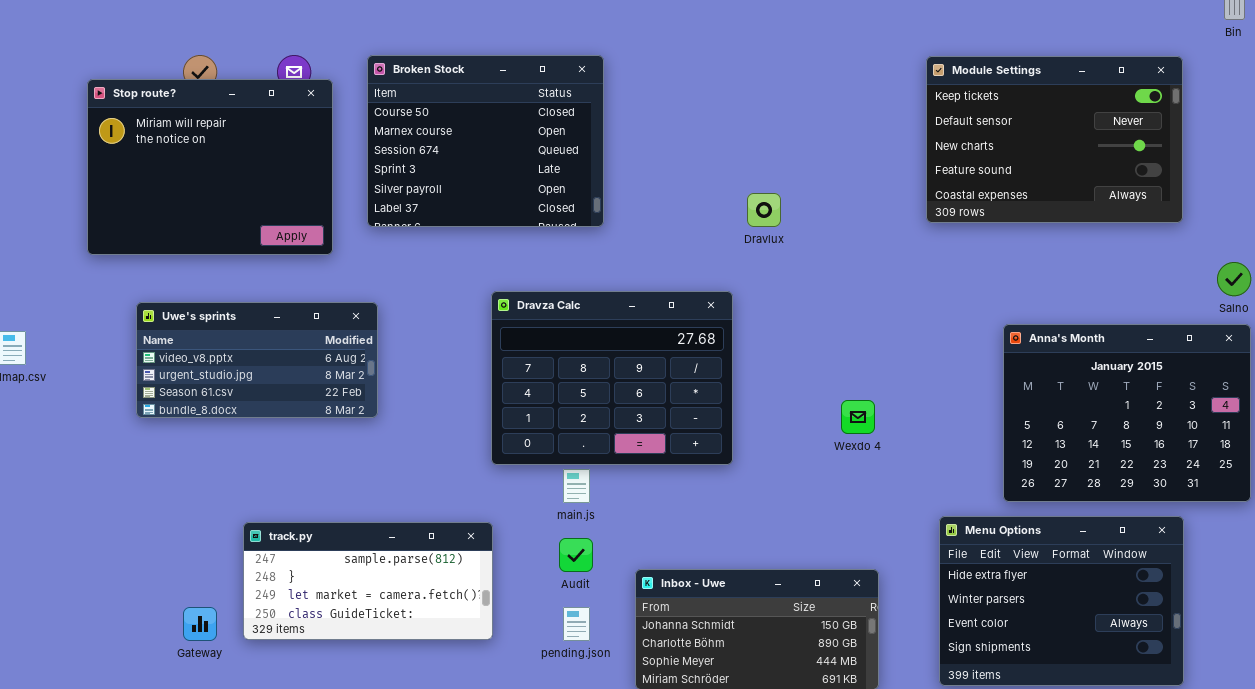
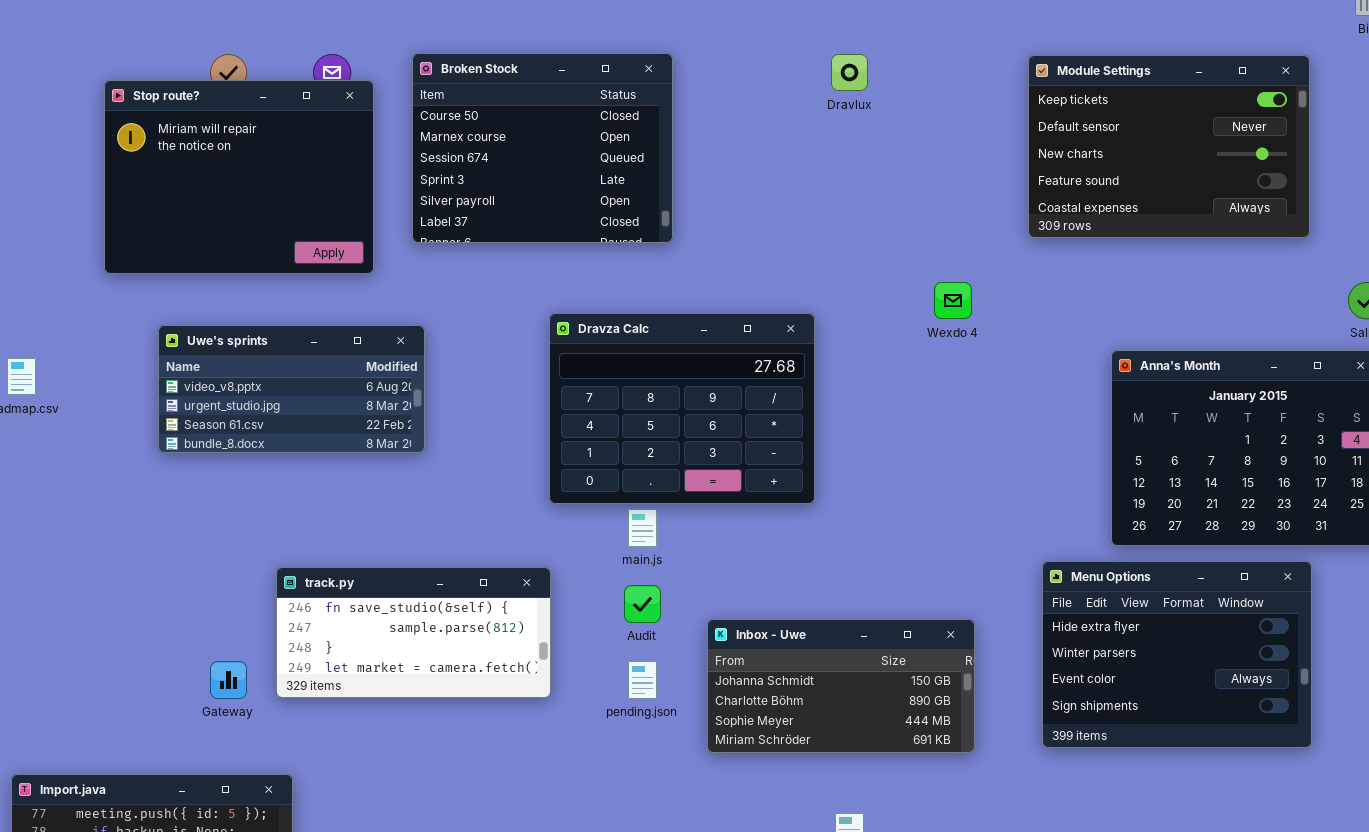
Dravlux: [747,193,781,227] -> [831,54,868,91], moved
Wexdo 4: [841,400,875,434] -> [934,282,972,319], moved
track.py: [243,522,493,640] -> [276,567,551,698], scrolled up 1 row

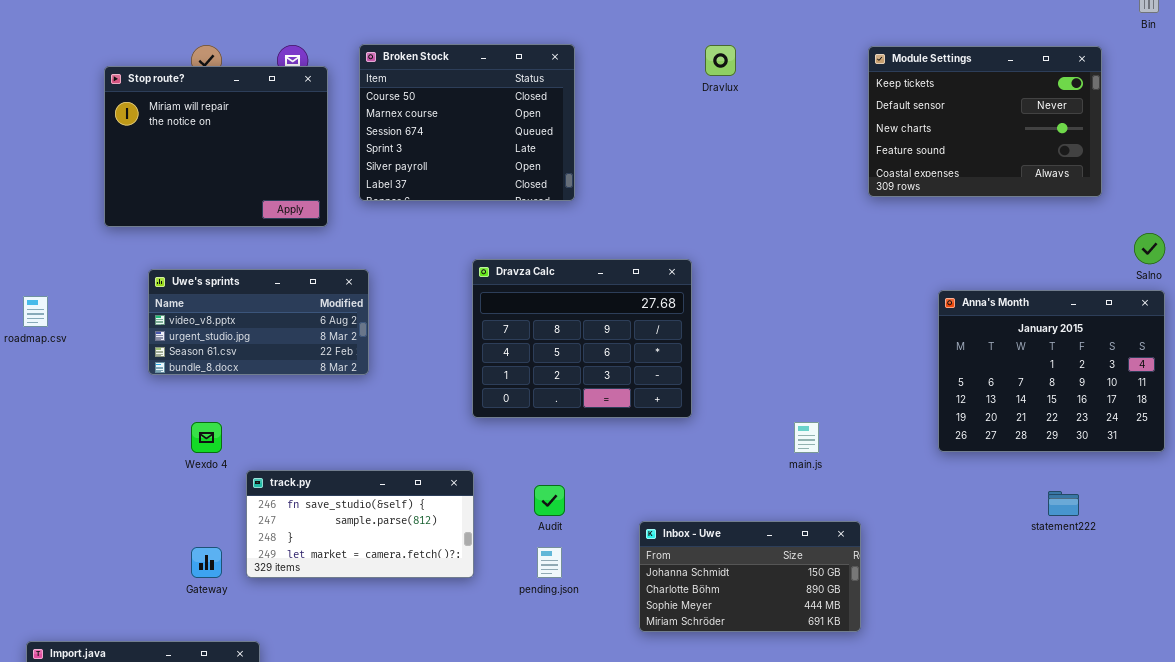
Wexdo 4: [934,282,972,319] -> [191,422,222,453], moved
main.js: [628,509,657,547] -> [794,422,819,453], moved
Menu Options: [1042,561,1312,748] -> none, closed
Inbox - Uwe: [707,619,975,753] -> [639,521,861,632], moved

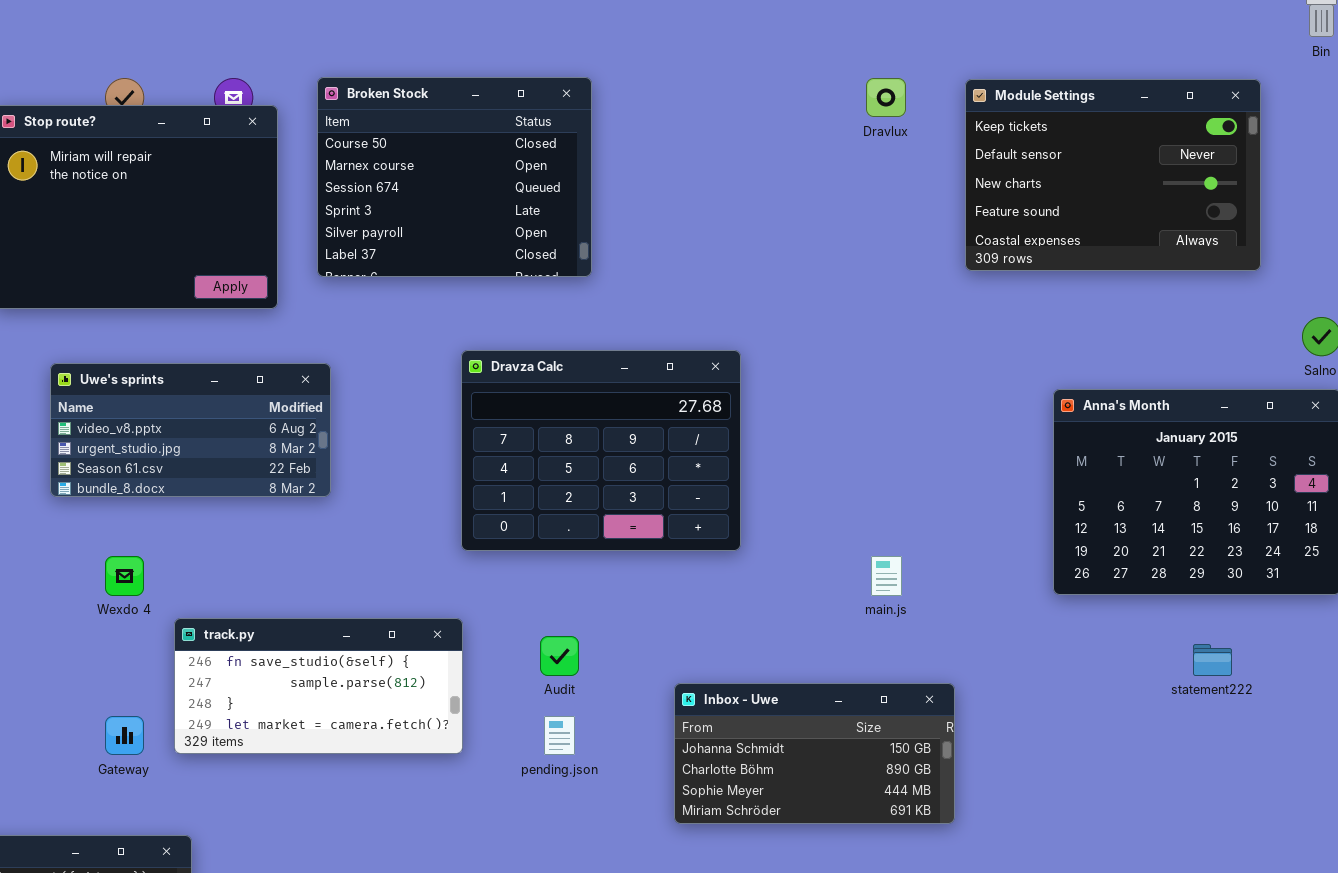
Dravlux: [705,45,736,76] -> [866,78,906,117], moved

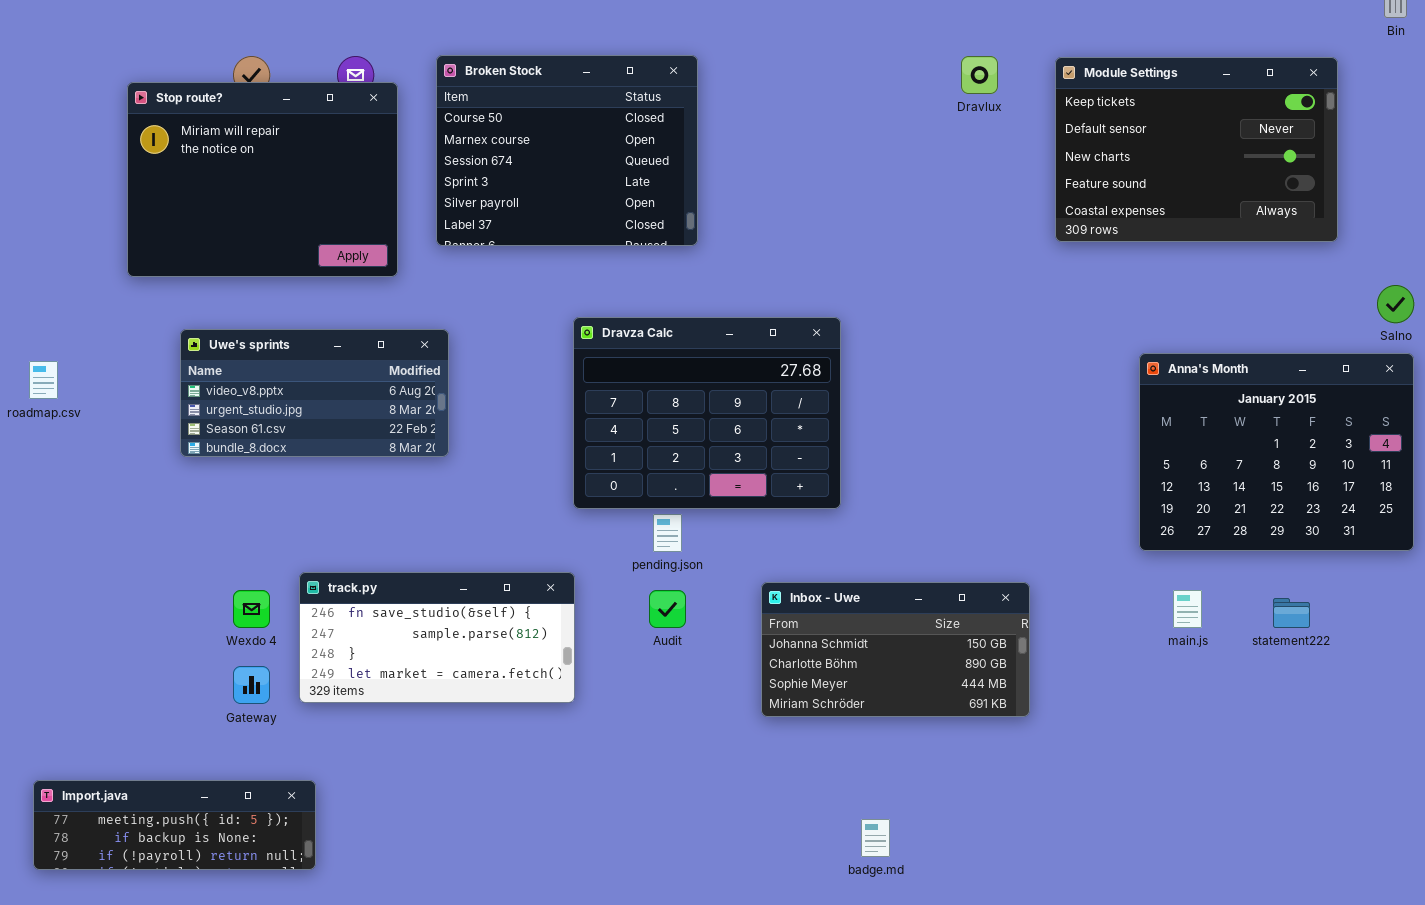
Wexdo 4: [105,556,144,596] -> [233,590,270,628], moved
main.js: [871,556,902,596] -> [1173,590,1202,628], moved
Inbox - Uwe: [674,683,955,824] -> [761,582,1030,717], moved
pending.json: [544,716,575,755] -> [653,514,682,552], moved

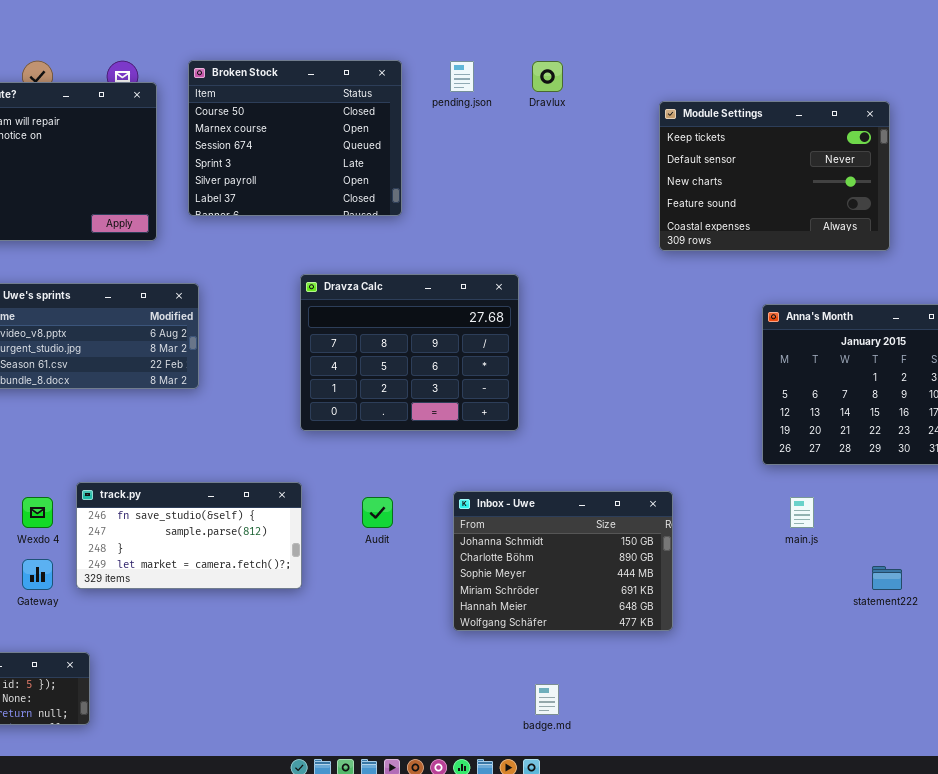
Dravlux: [961,56,998,94] -> [532,61,563,92], moved
Module Settings: [1055,57,1338,242] -> [659,101,890,251], moved
pending.json: [653,514,682,552] -> [450,61,474,92], moved
Inbox - Uwe: [761,582,1030,717] -> [453,491,673,631], resized
statement222: [1273,598,1310,628] -> [872,566,902,590], moved

